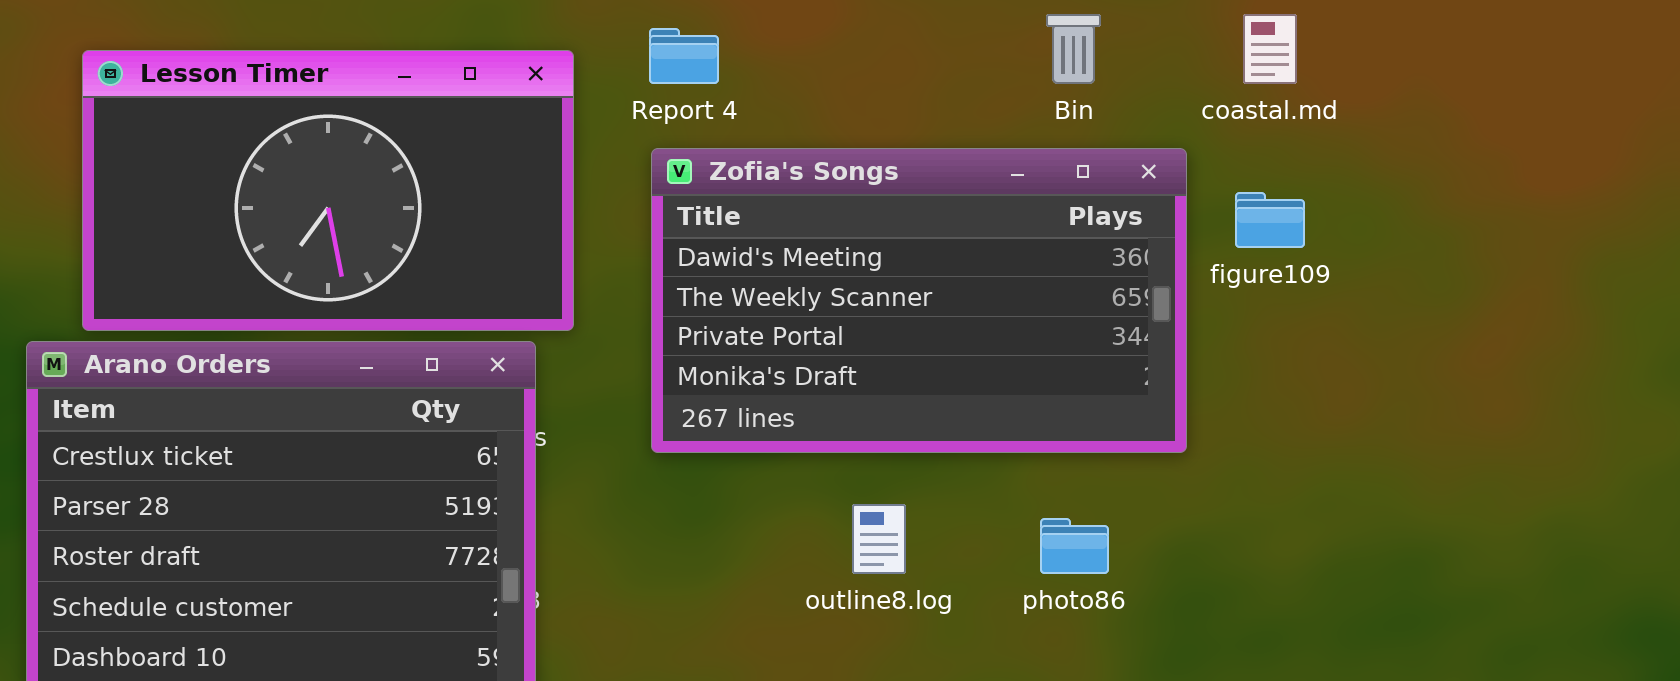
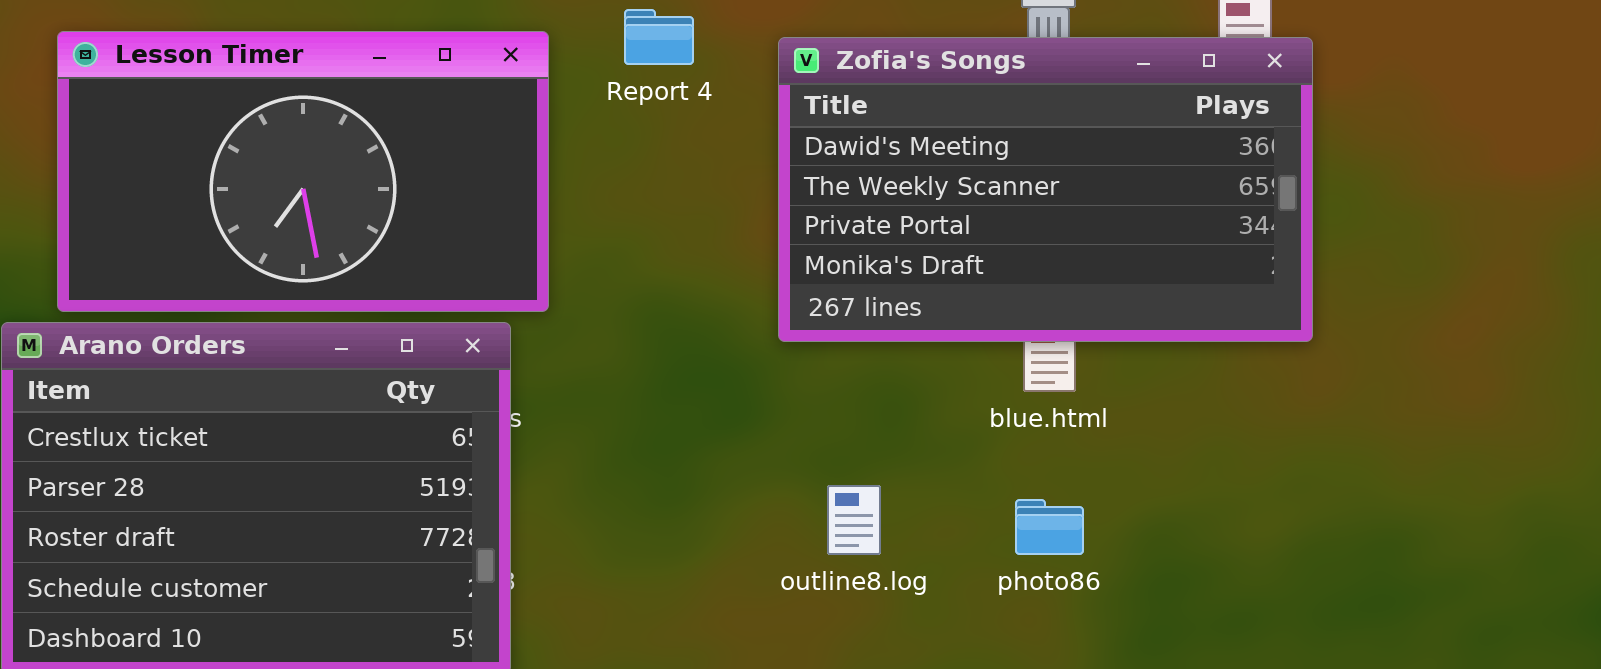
Zofia's Songs: [651,148,1187,453] -> [778,37,1313,342], moved

